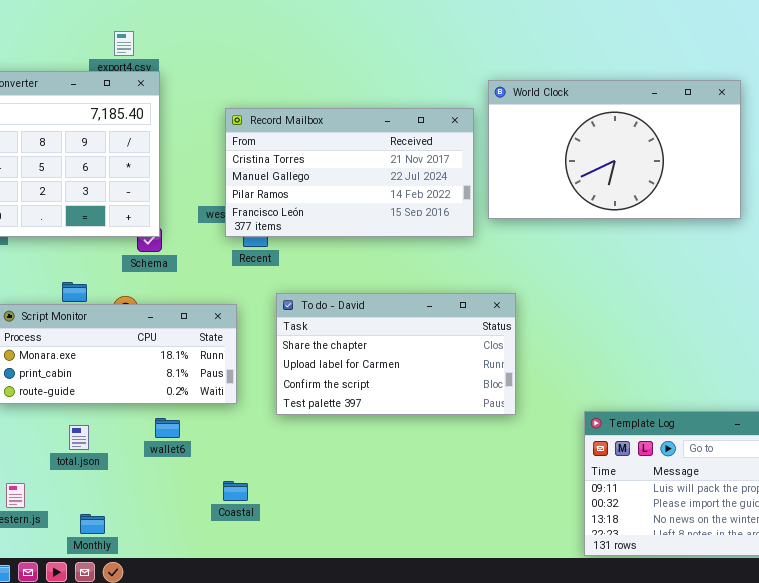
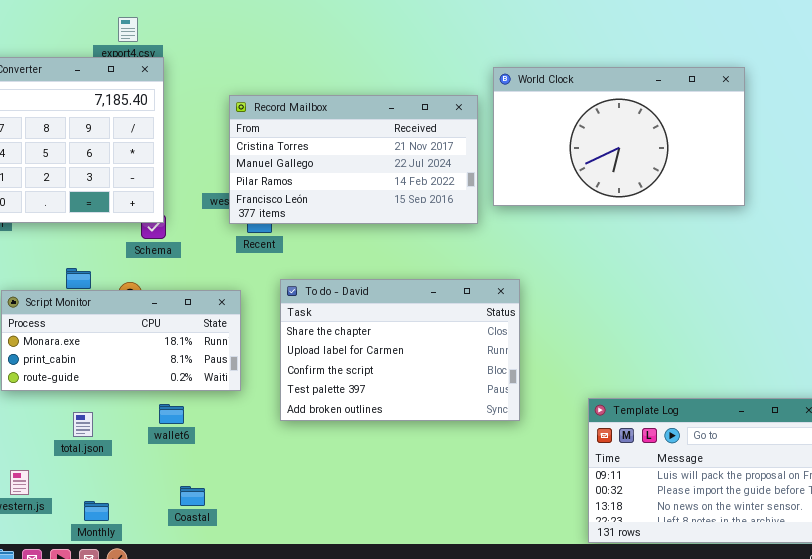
To do - David: [276,293,516,415] -> [280,279,520,421], resized
Coastal: [223,481,248,501] -> [180,486,205,506], moved

